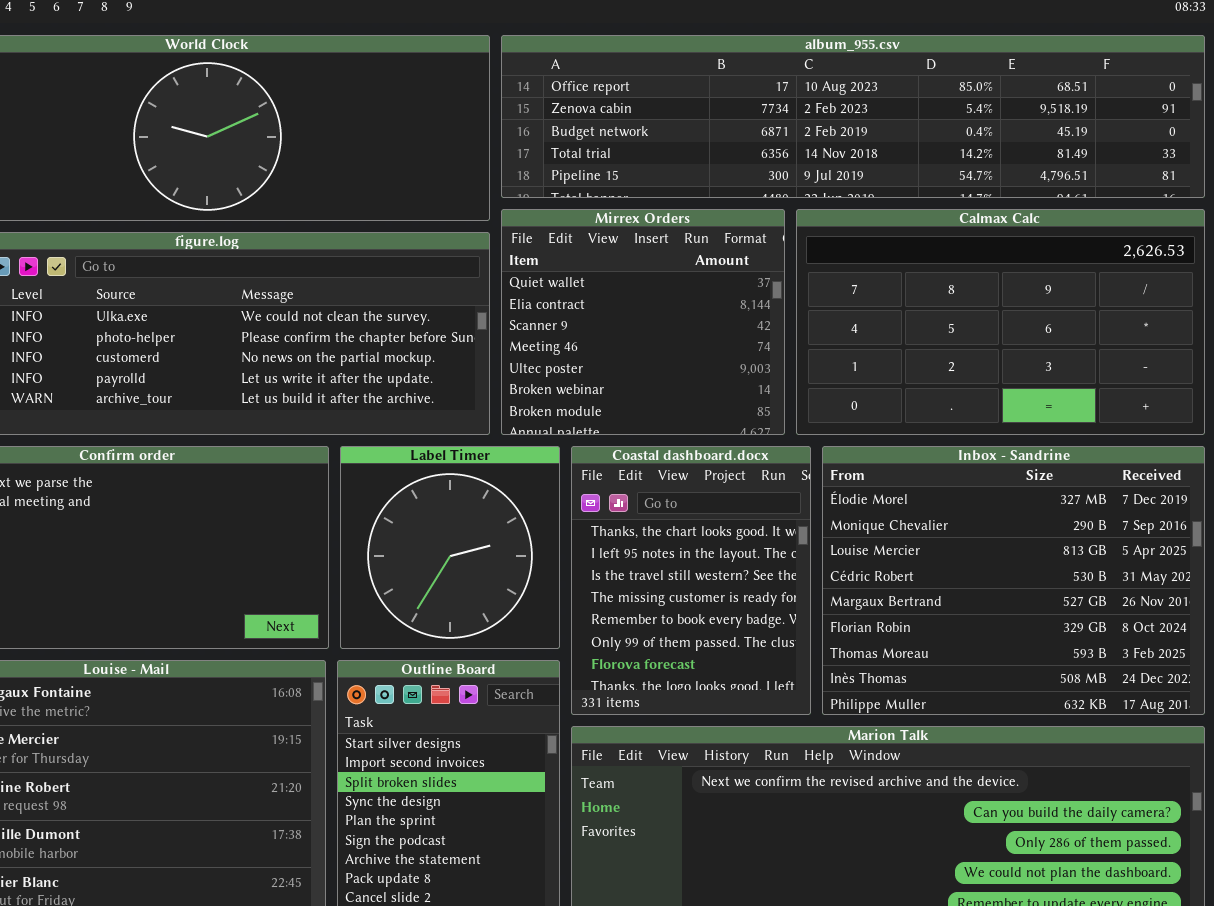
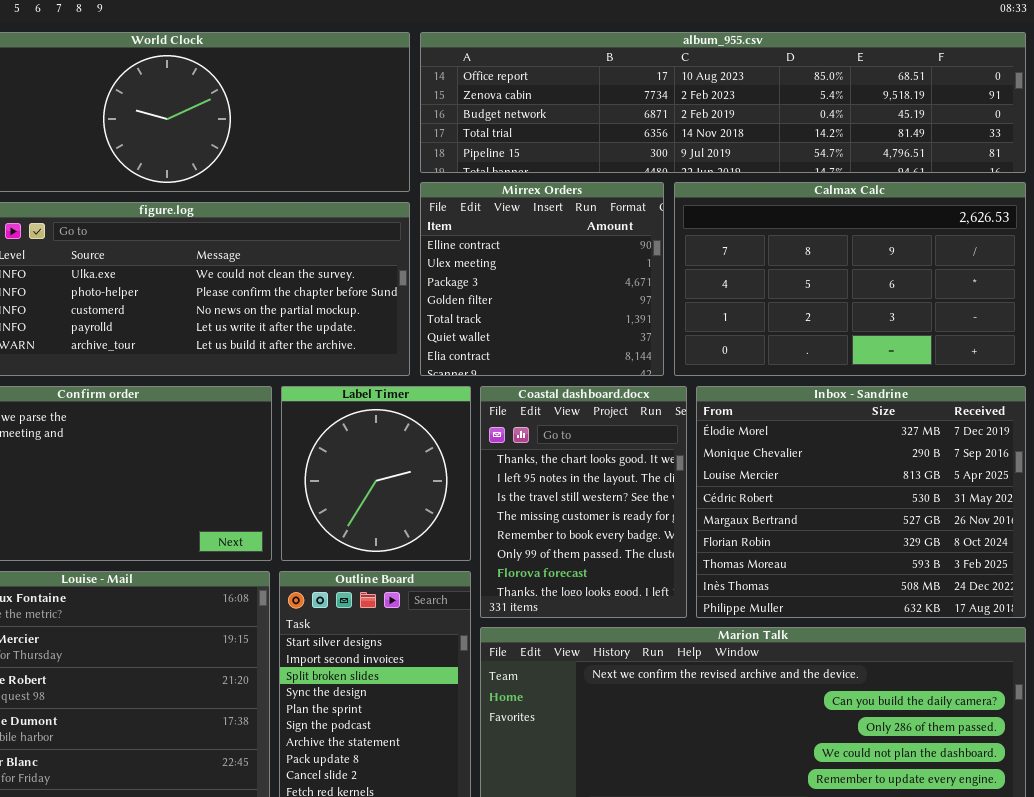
Mirrex Orders: [501,209,785,435] -> [420,182,664,376], scrolled up 5 rows

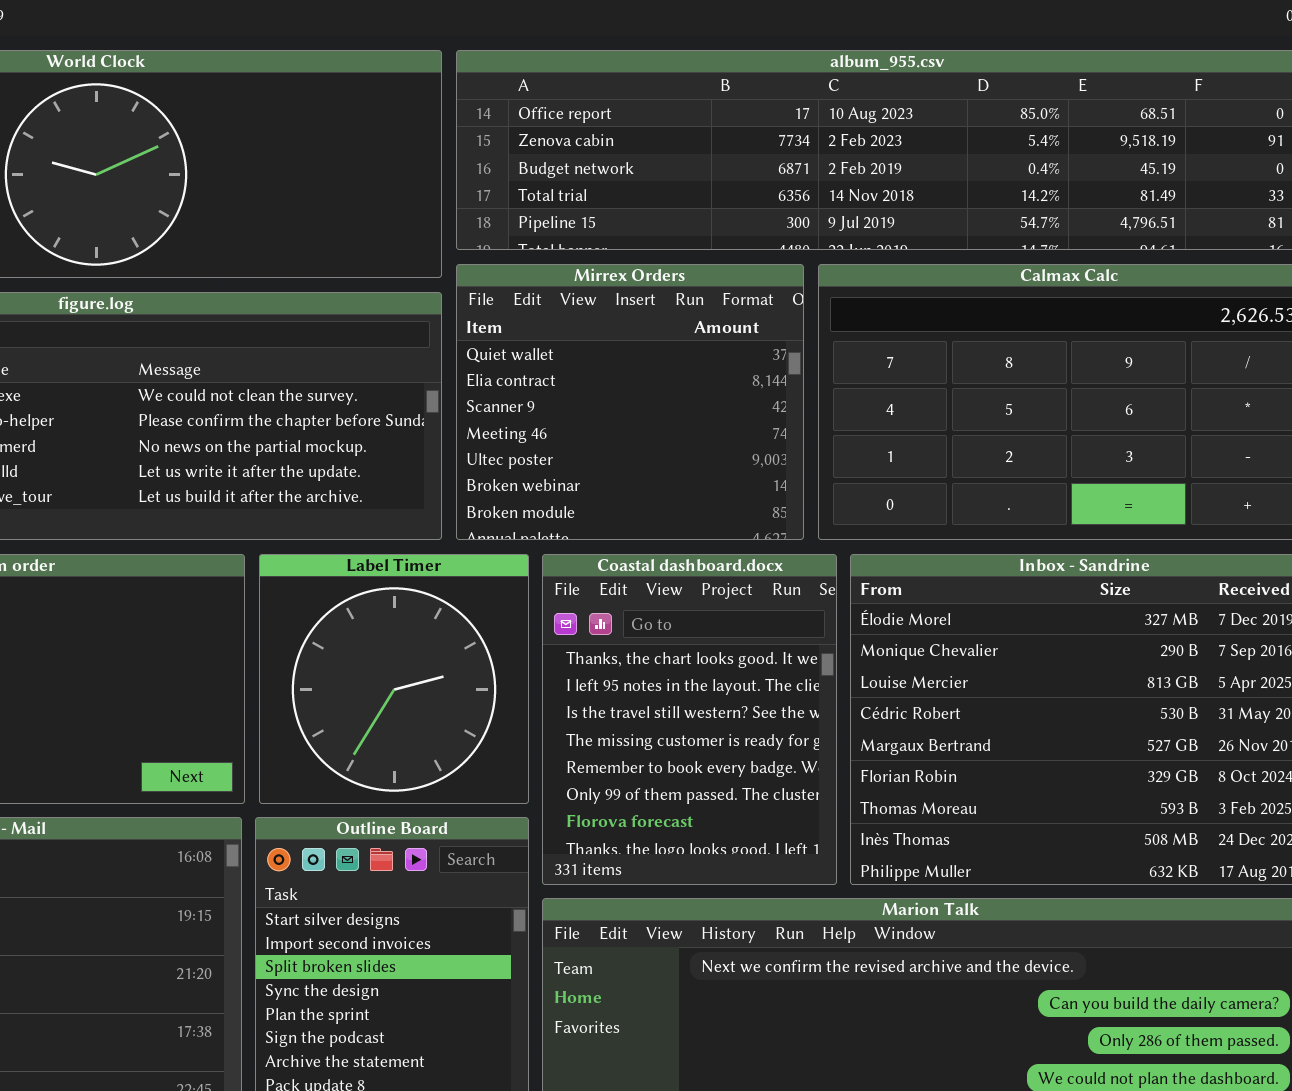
Mirrex Orders: [420,182,664,376] -> [456,264,804,540], scrolled down 5 rows

